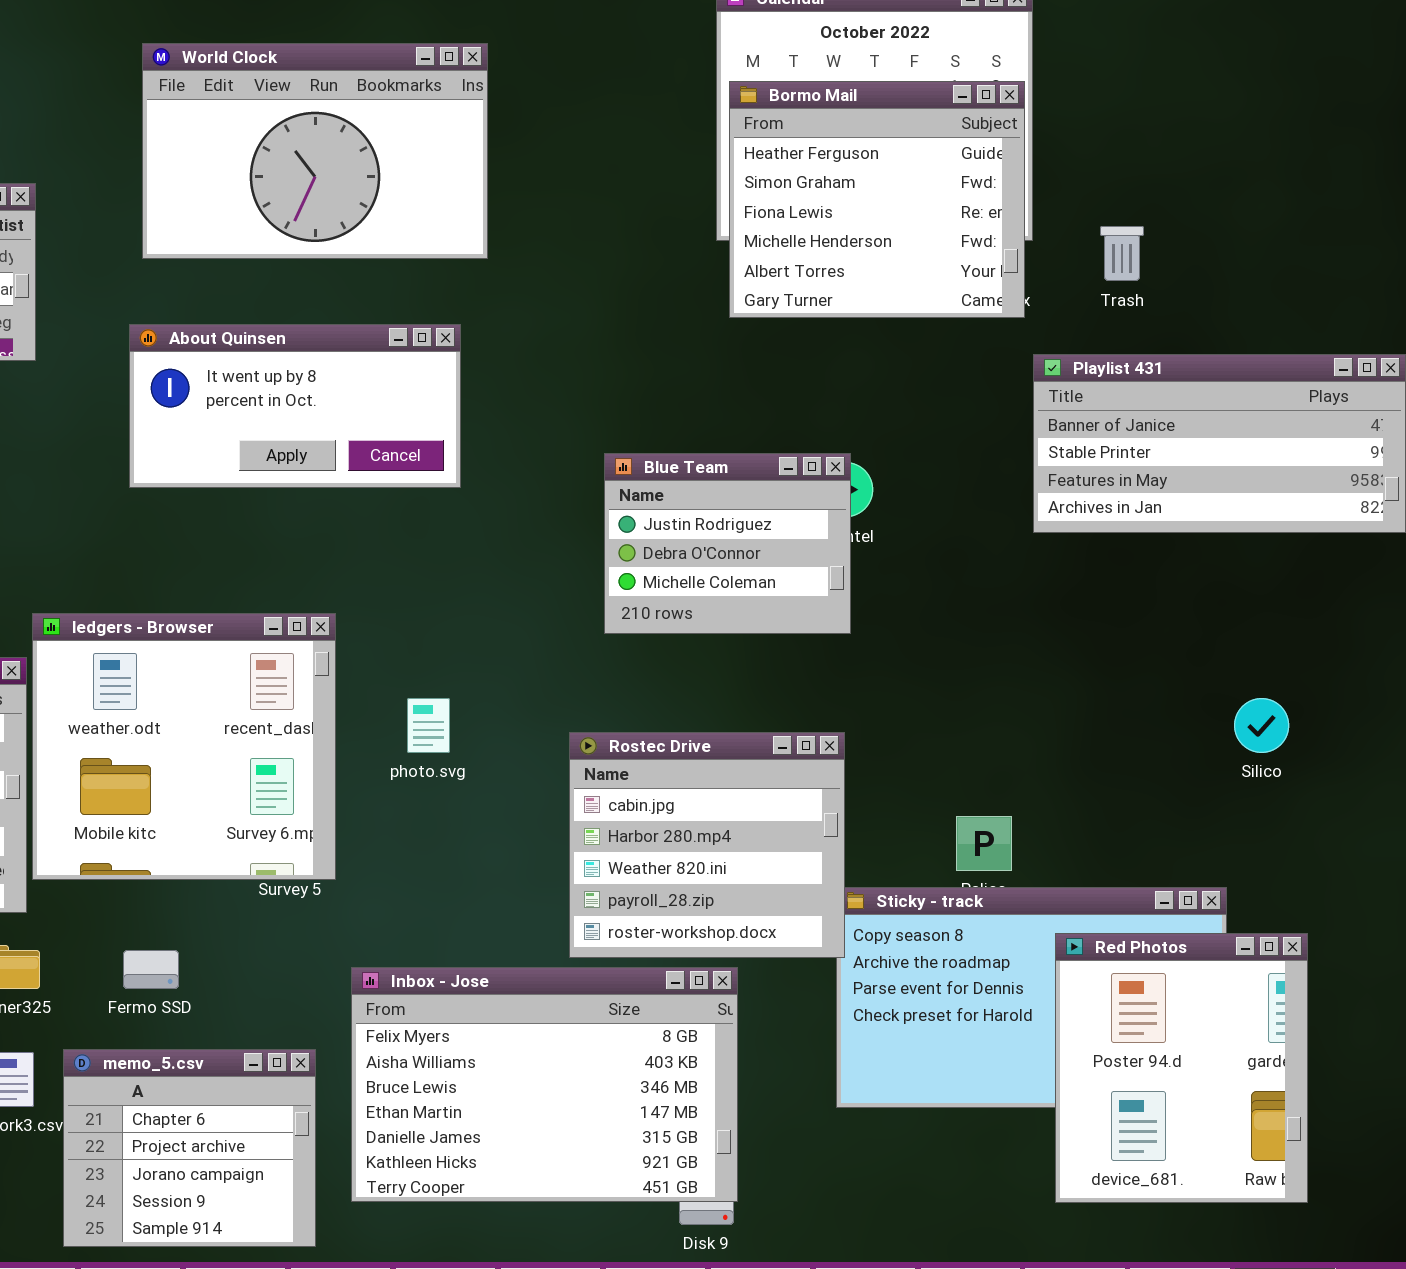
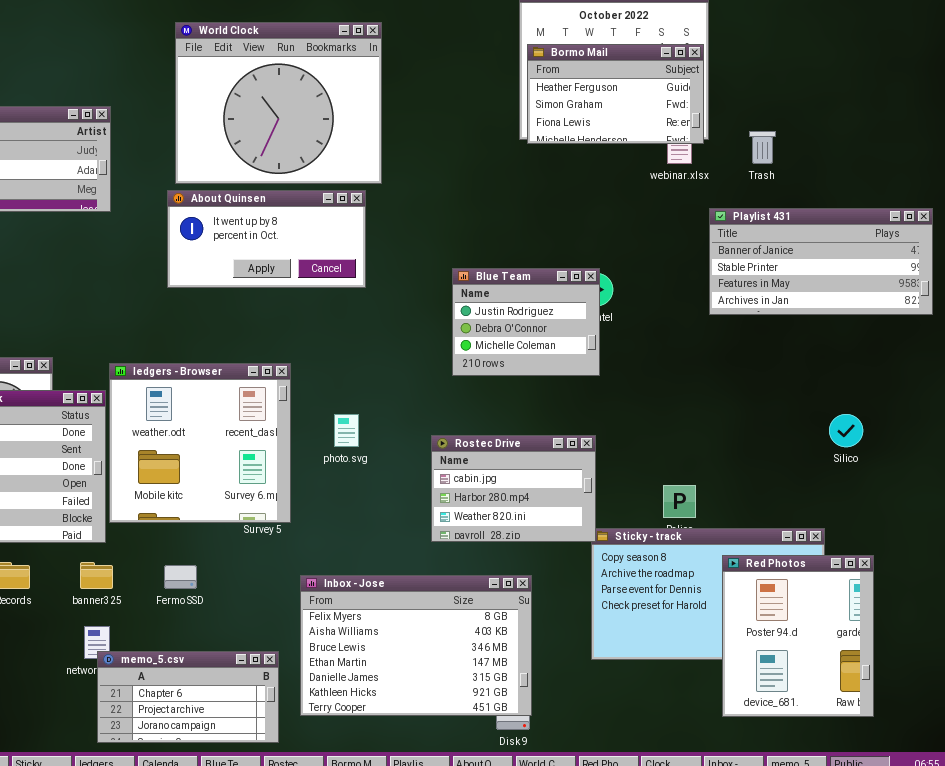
World Clock: [142,43,488,259] -> [175,22,382,184], resized
Bormo Mail: [729,81,1025,318] -> [527,44,704,144], resized
Rostec Drive: [569,732,845,958] -> [431,435,596,542], resized
memo_5.csv: [63,1049,316,1247] -> [97,651,279,743], resized

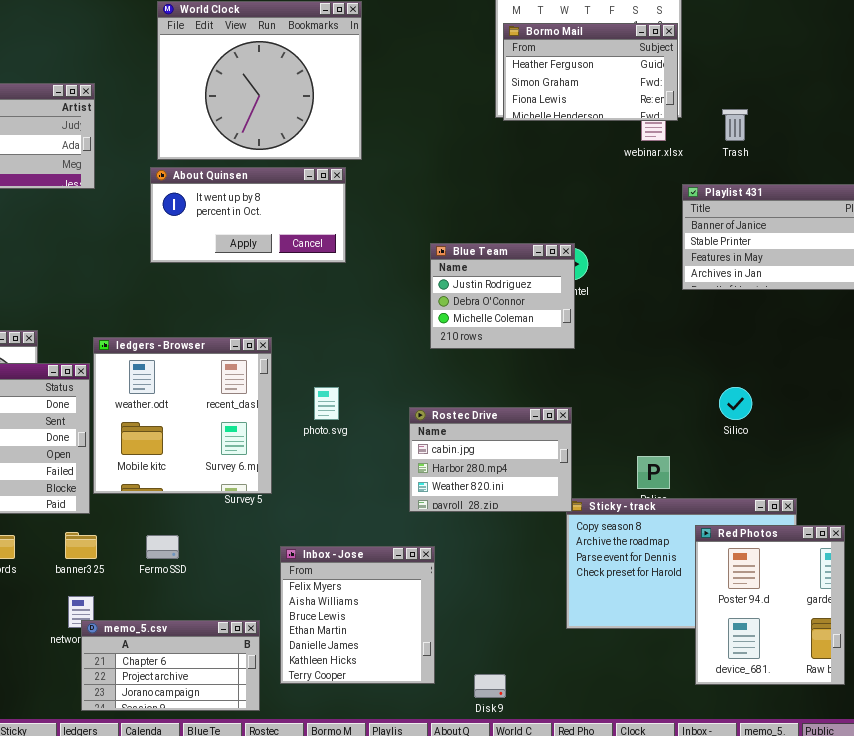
Silico: [829,414,863,447] -> [719,387,752,420], moved
Inbox - Jose: [300,575,532,716] -> [280,546,435,684], resized

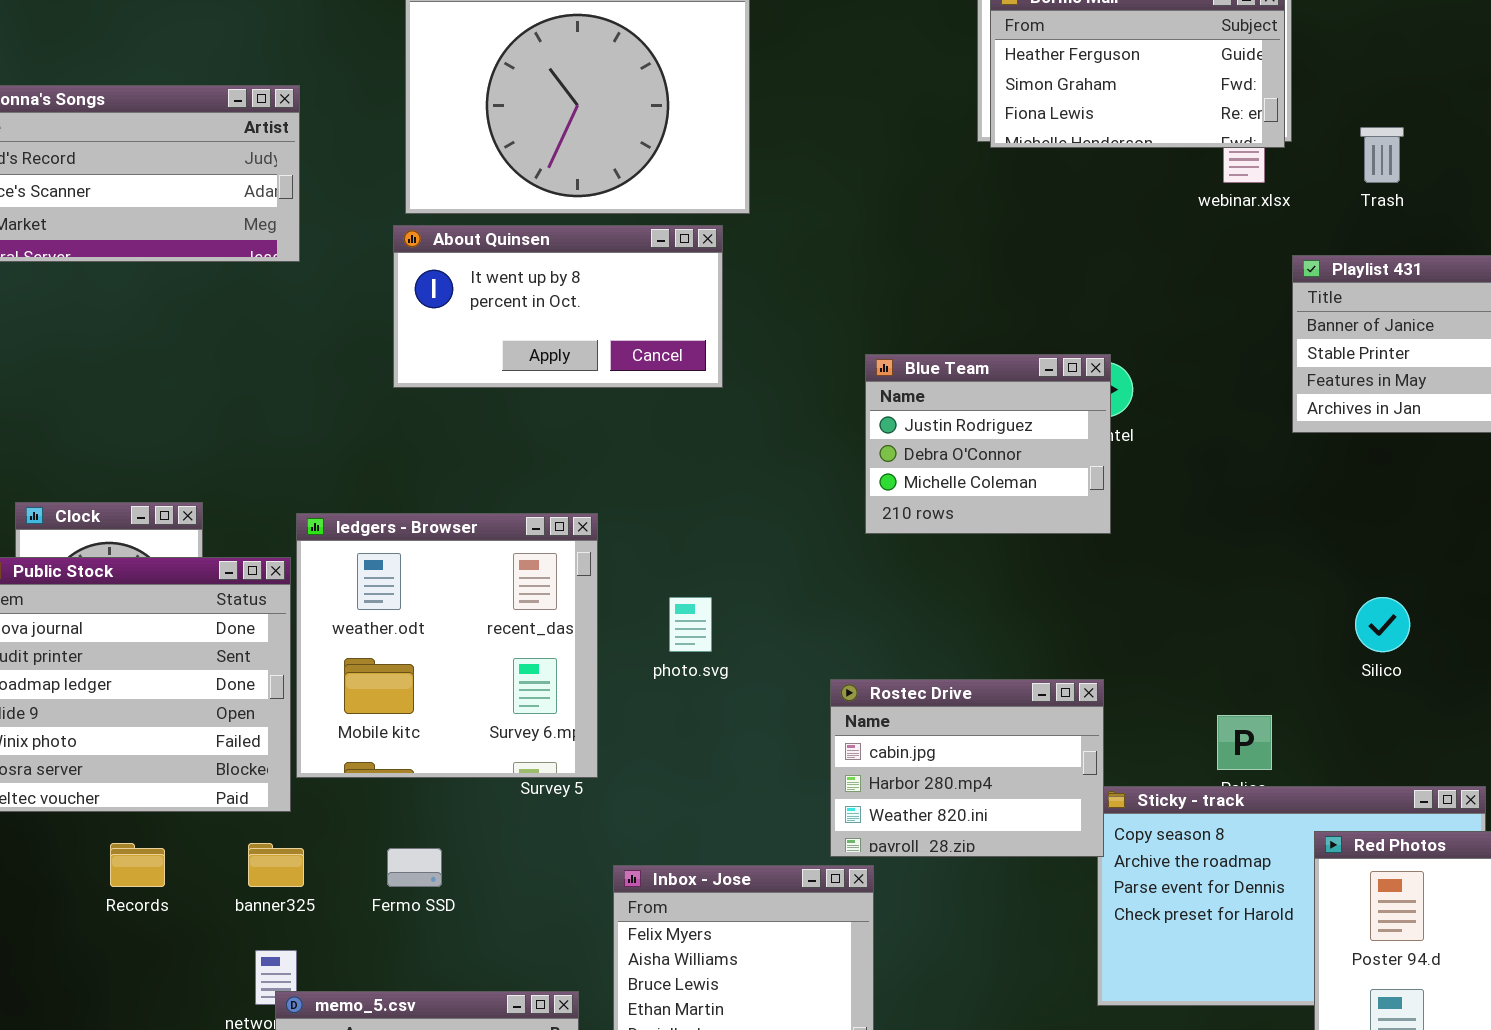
Rostec Drive: [409,407,572,512] -> [830,679,1104,857], moved

